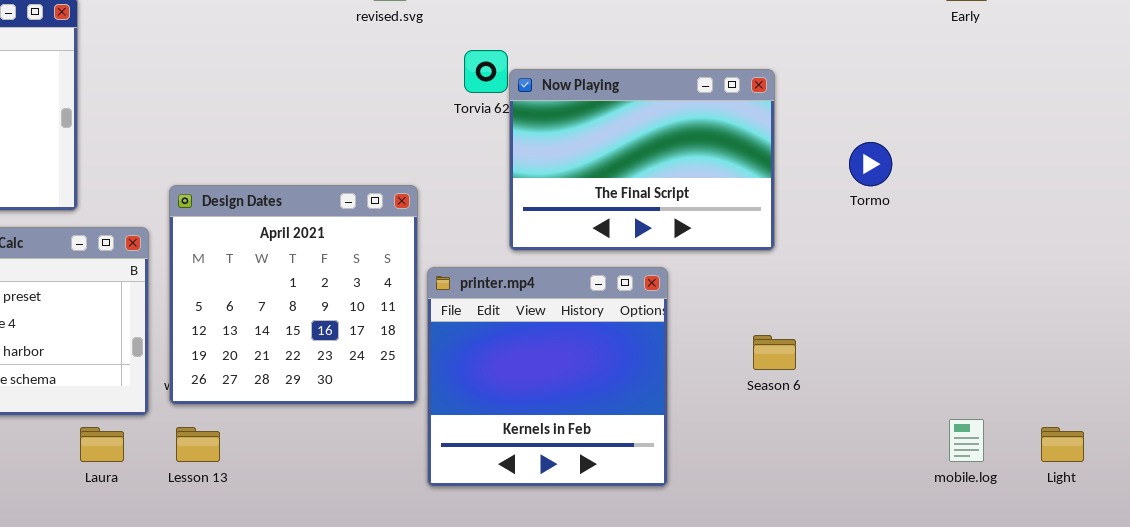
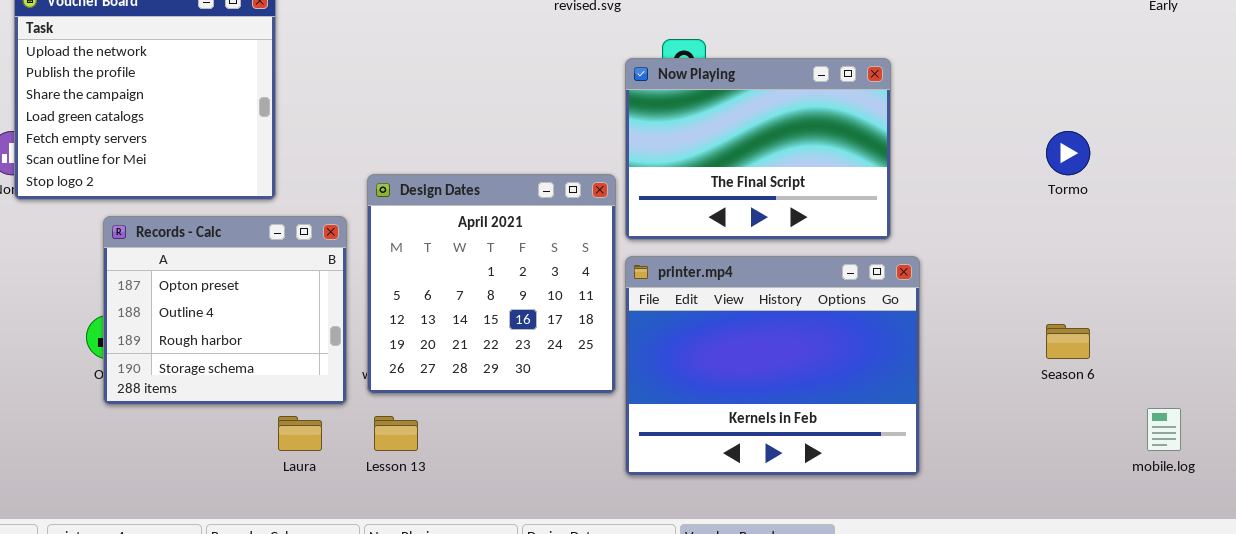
Now Playing: [509,69,775,251] -> [625,58,891,240], moved
printer.mp4: [427,267,668,487] -> [625,256,920,476], resized
Season 6: [753,335,796,370] -> [1046,324,1090,359], moved

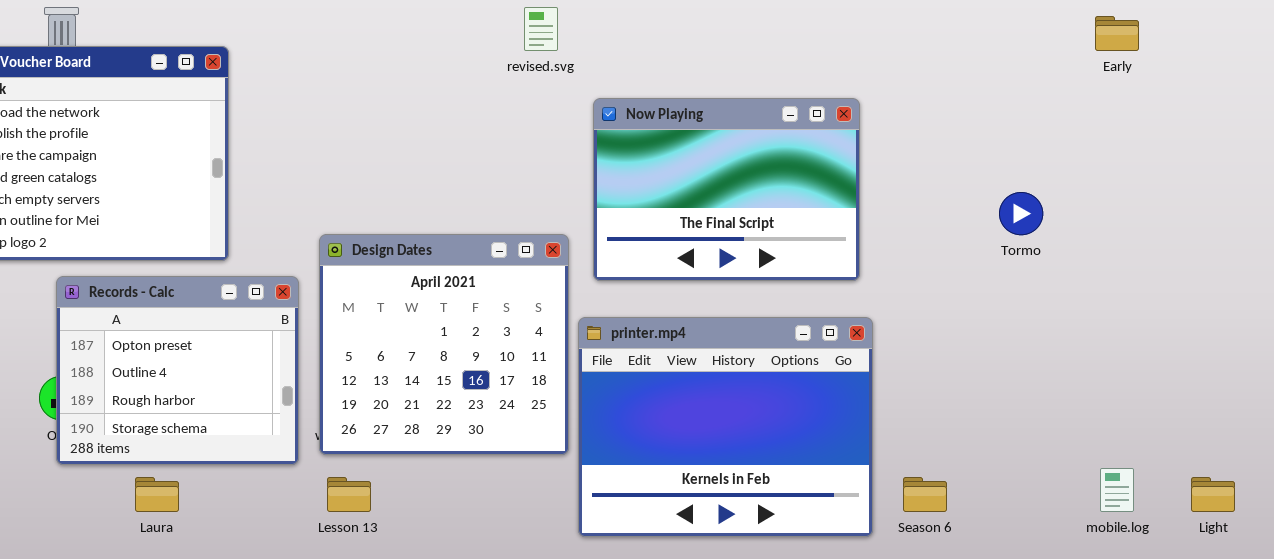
Now Playing: [625,58,891,240] -> [593,98,860,281], moved
Season 6: [1046,324,1090,359] -> [903,477,947,512], moved
Laura: [278,416,322,451] -> [135,477,179,512], moved

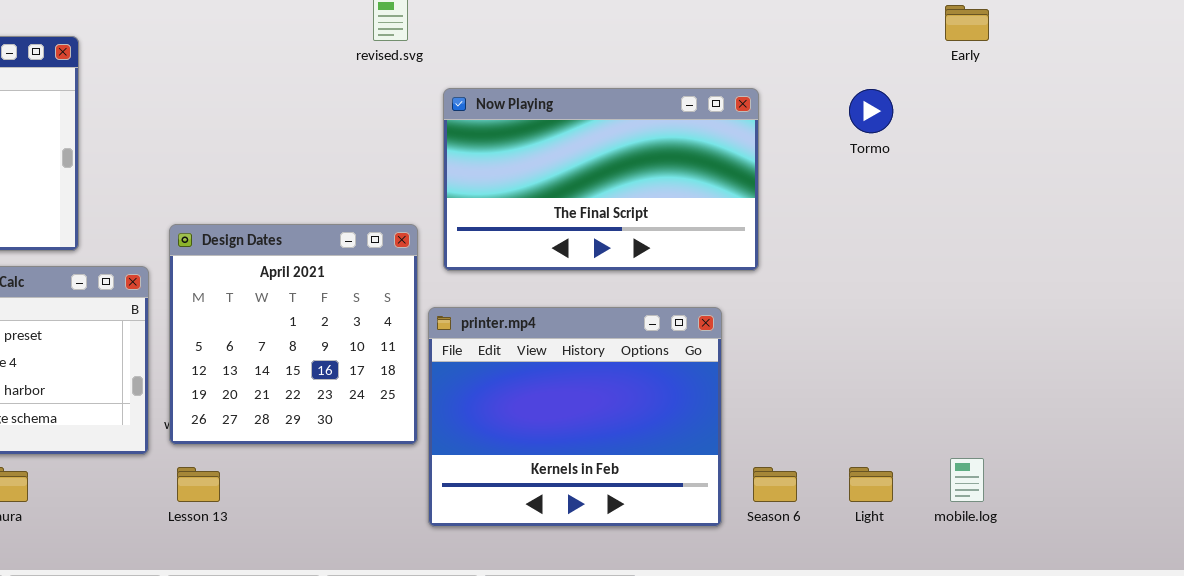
Now Playing: [593,98,860,281] -> [443,88,759,271], resized
Tormo: [999,192,1043,235] -> [849,89,893,133], moved
Light: [1191,477,1235,512] -> [849,467,893,502], moved

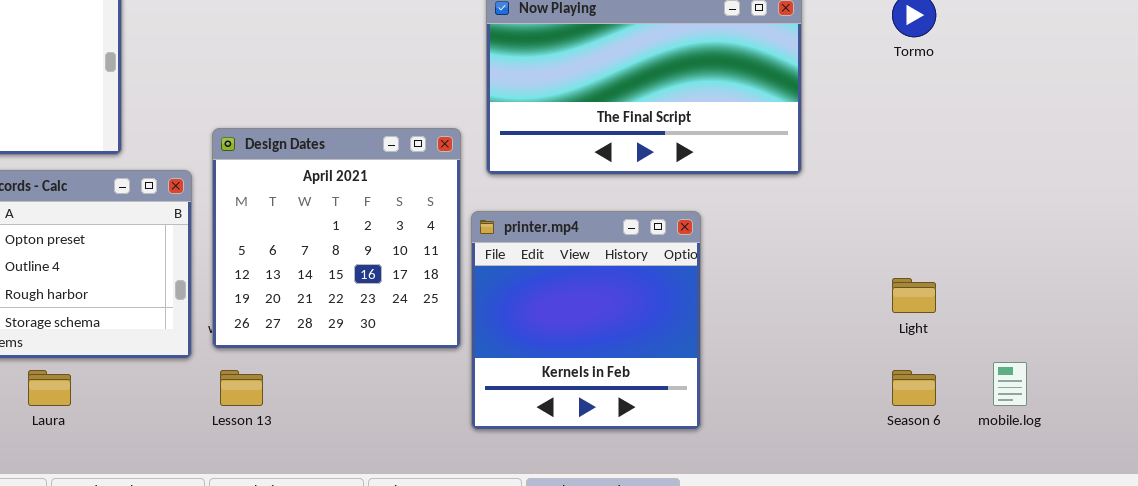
printer.mp4: [428,307,722,527] -> [471,211,701,430], resized
Season 6: [753,467,797,502] -> [892,370,936,406], moved
Light: [849,467,893,502] -> [892,278,936,313], moved

